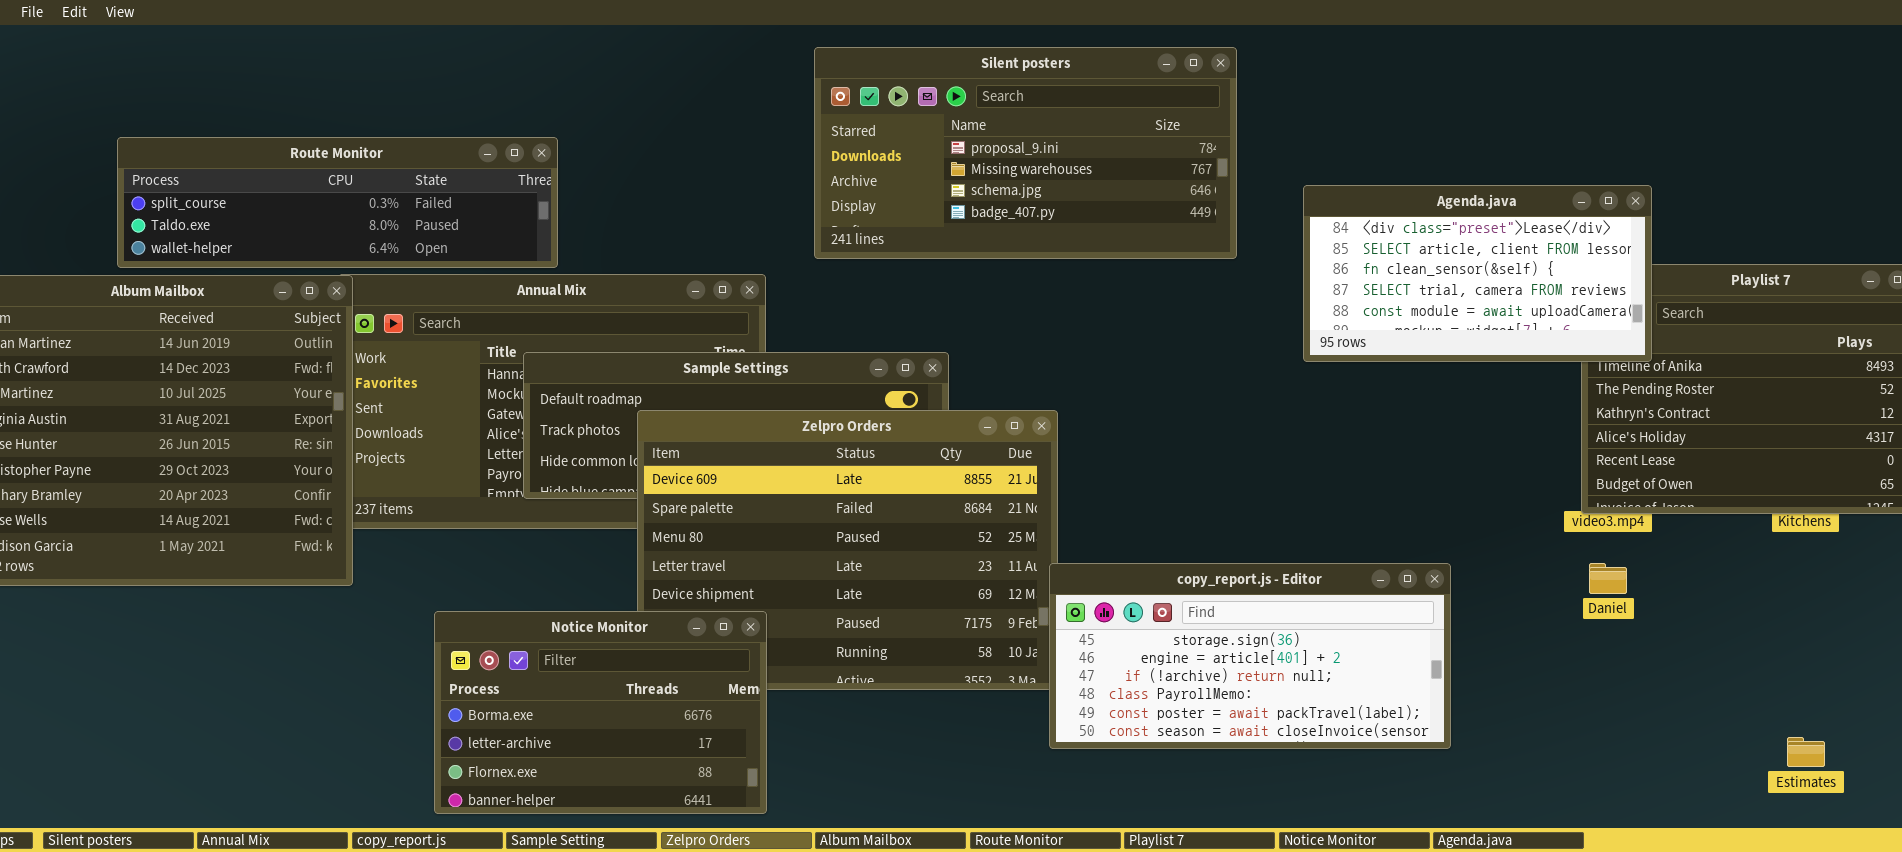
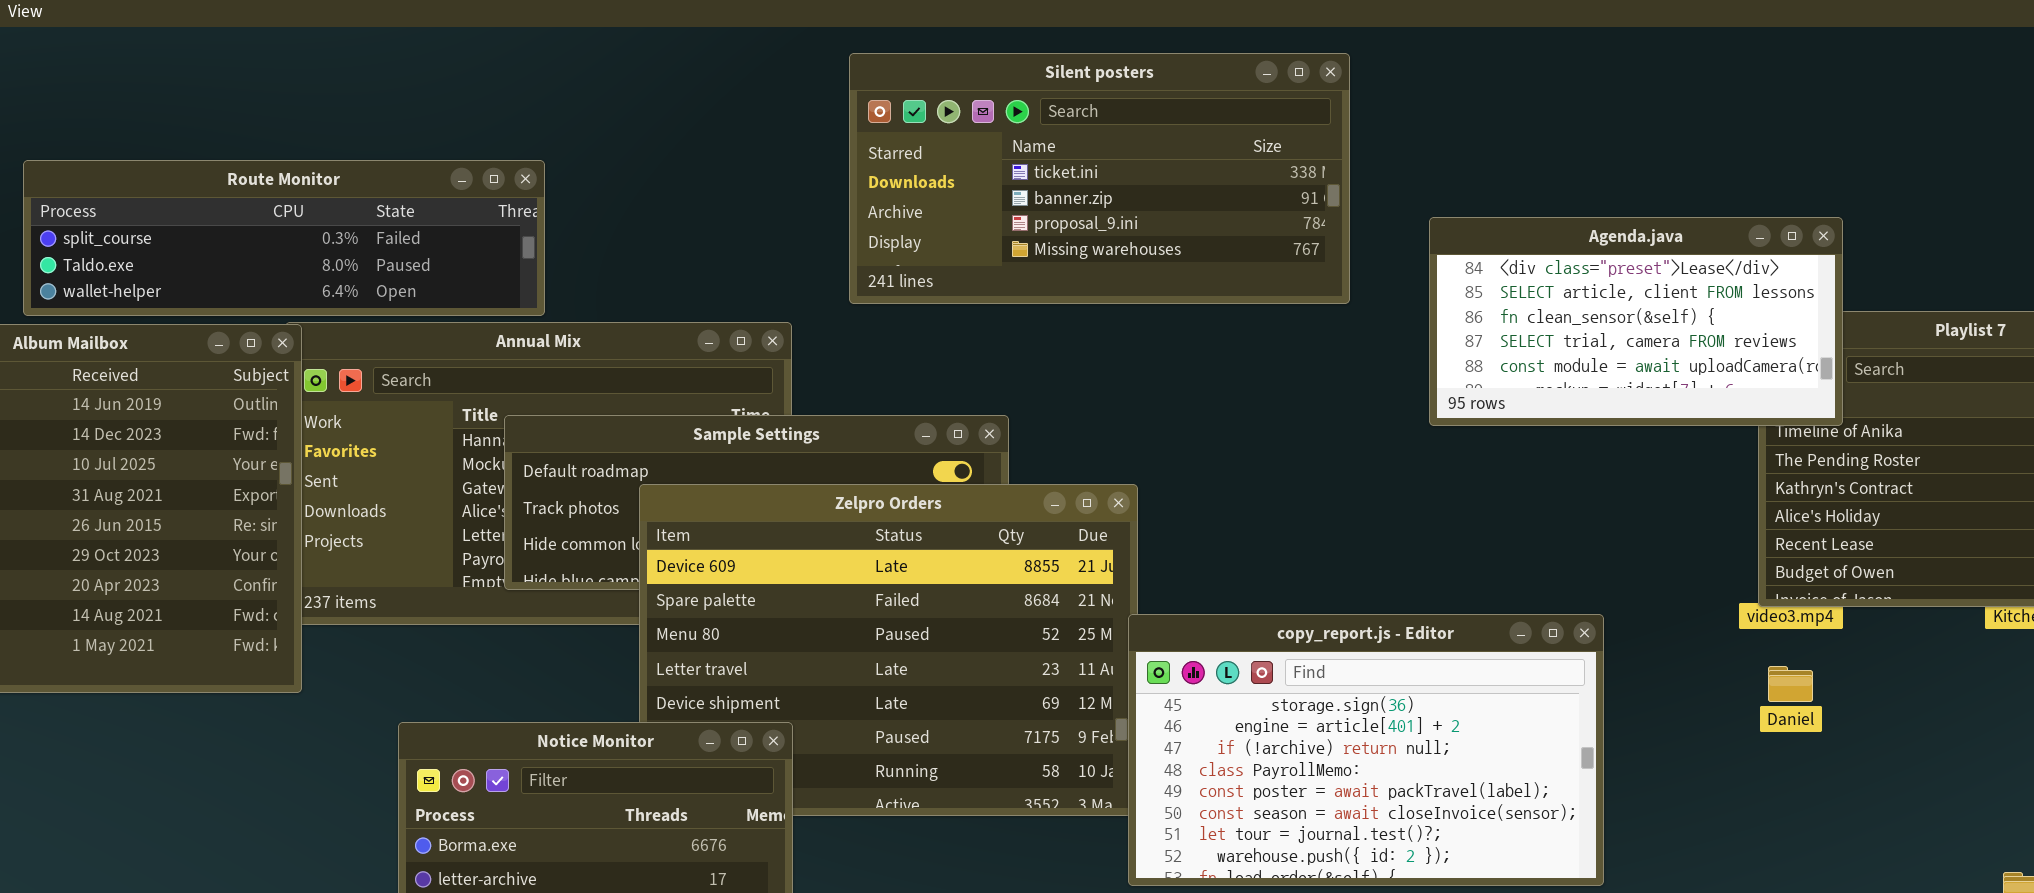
Silent posters: [814,47,1237,259] -> [849,53,1350,304], scrolled up 2 rows
copy_report.js - Editor: [1049,563,1451,749] -> [1128,614,1604,886], resized

